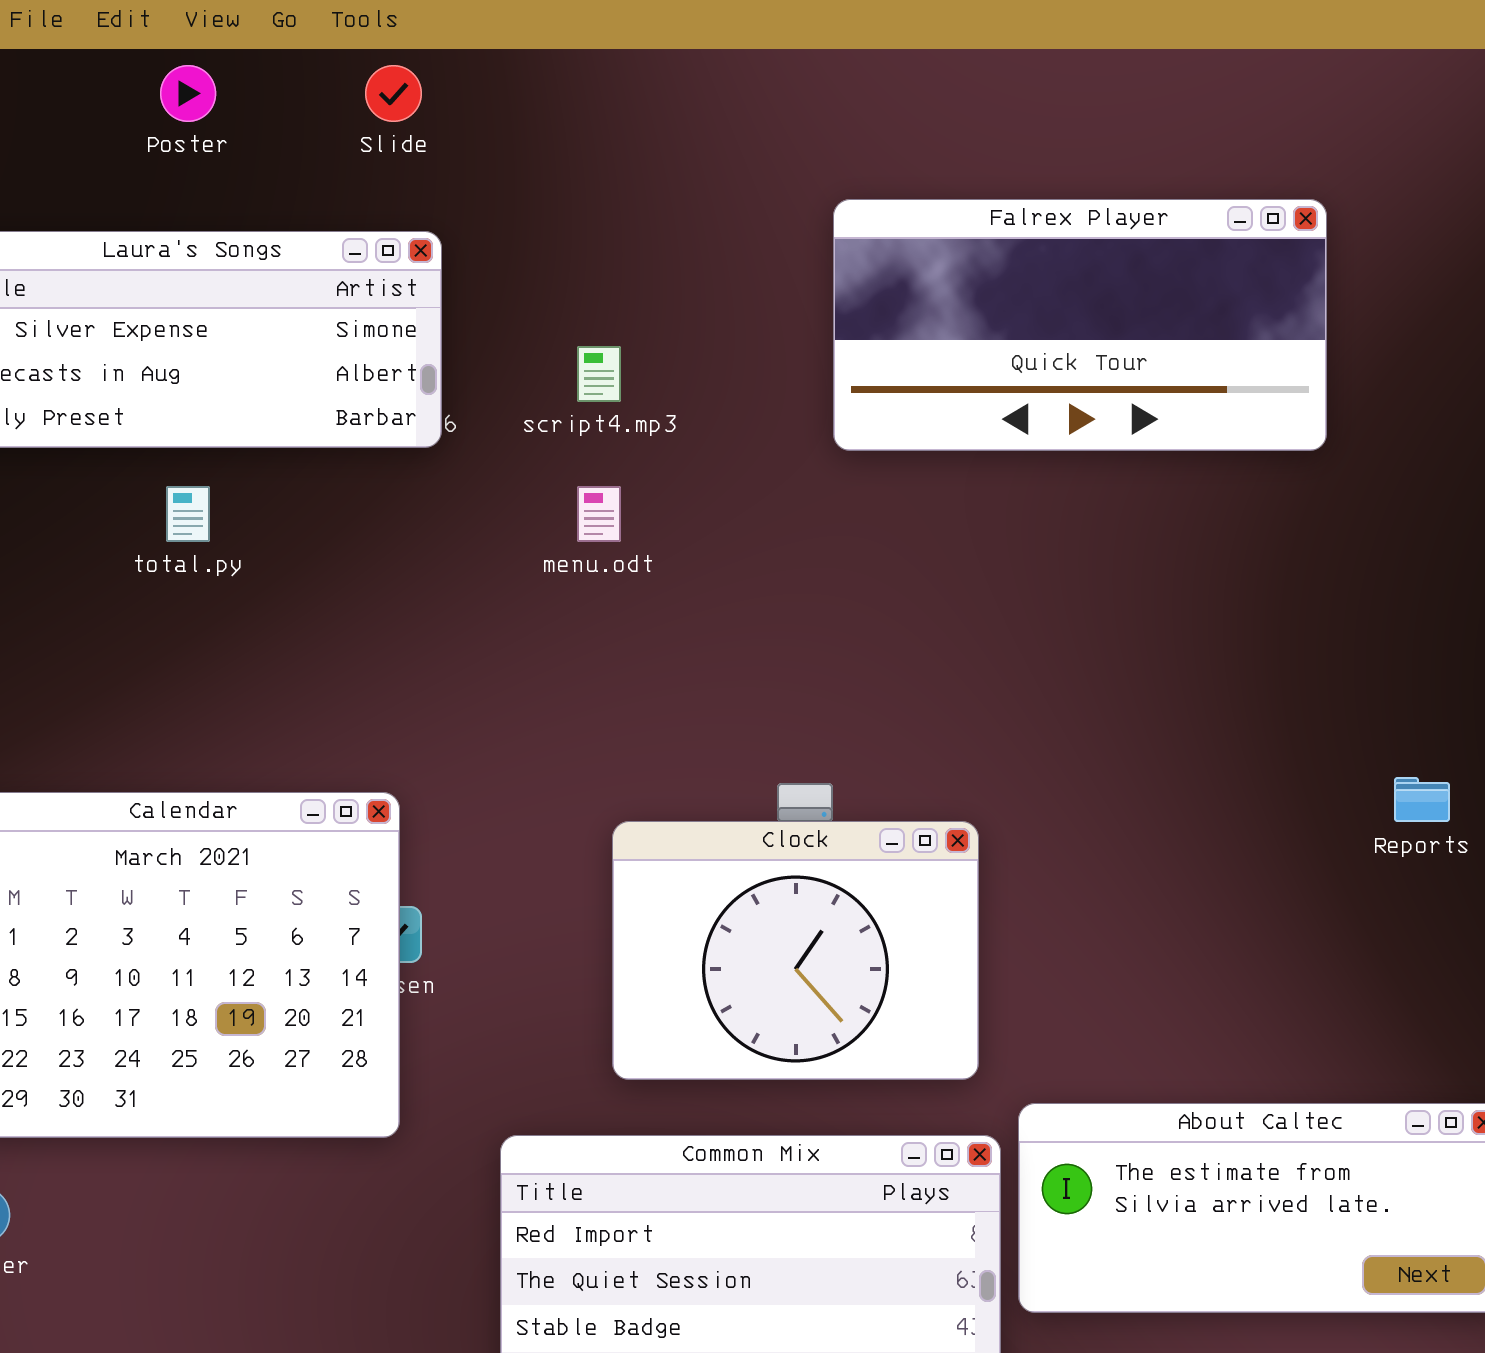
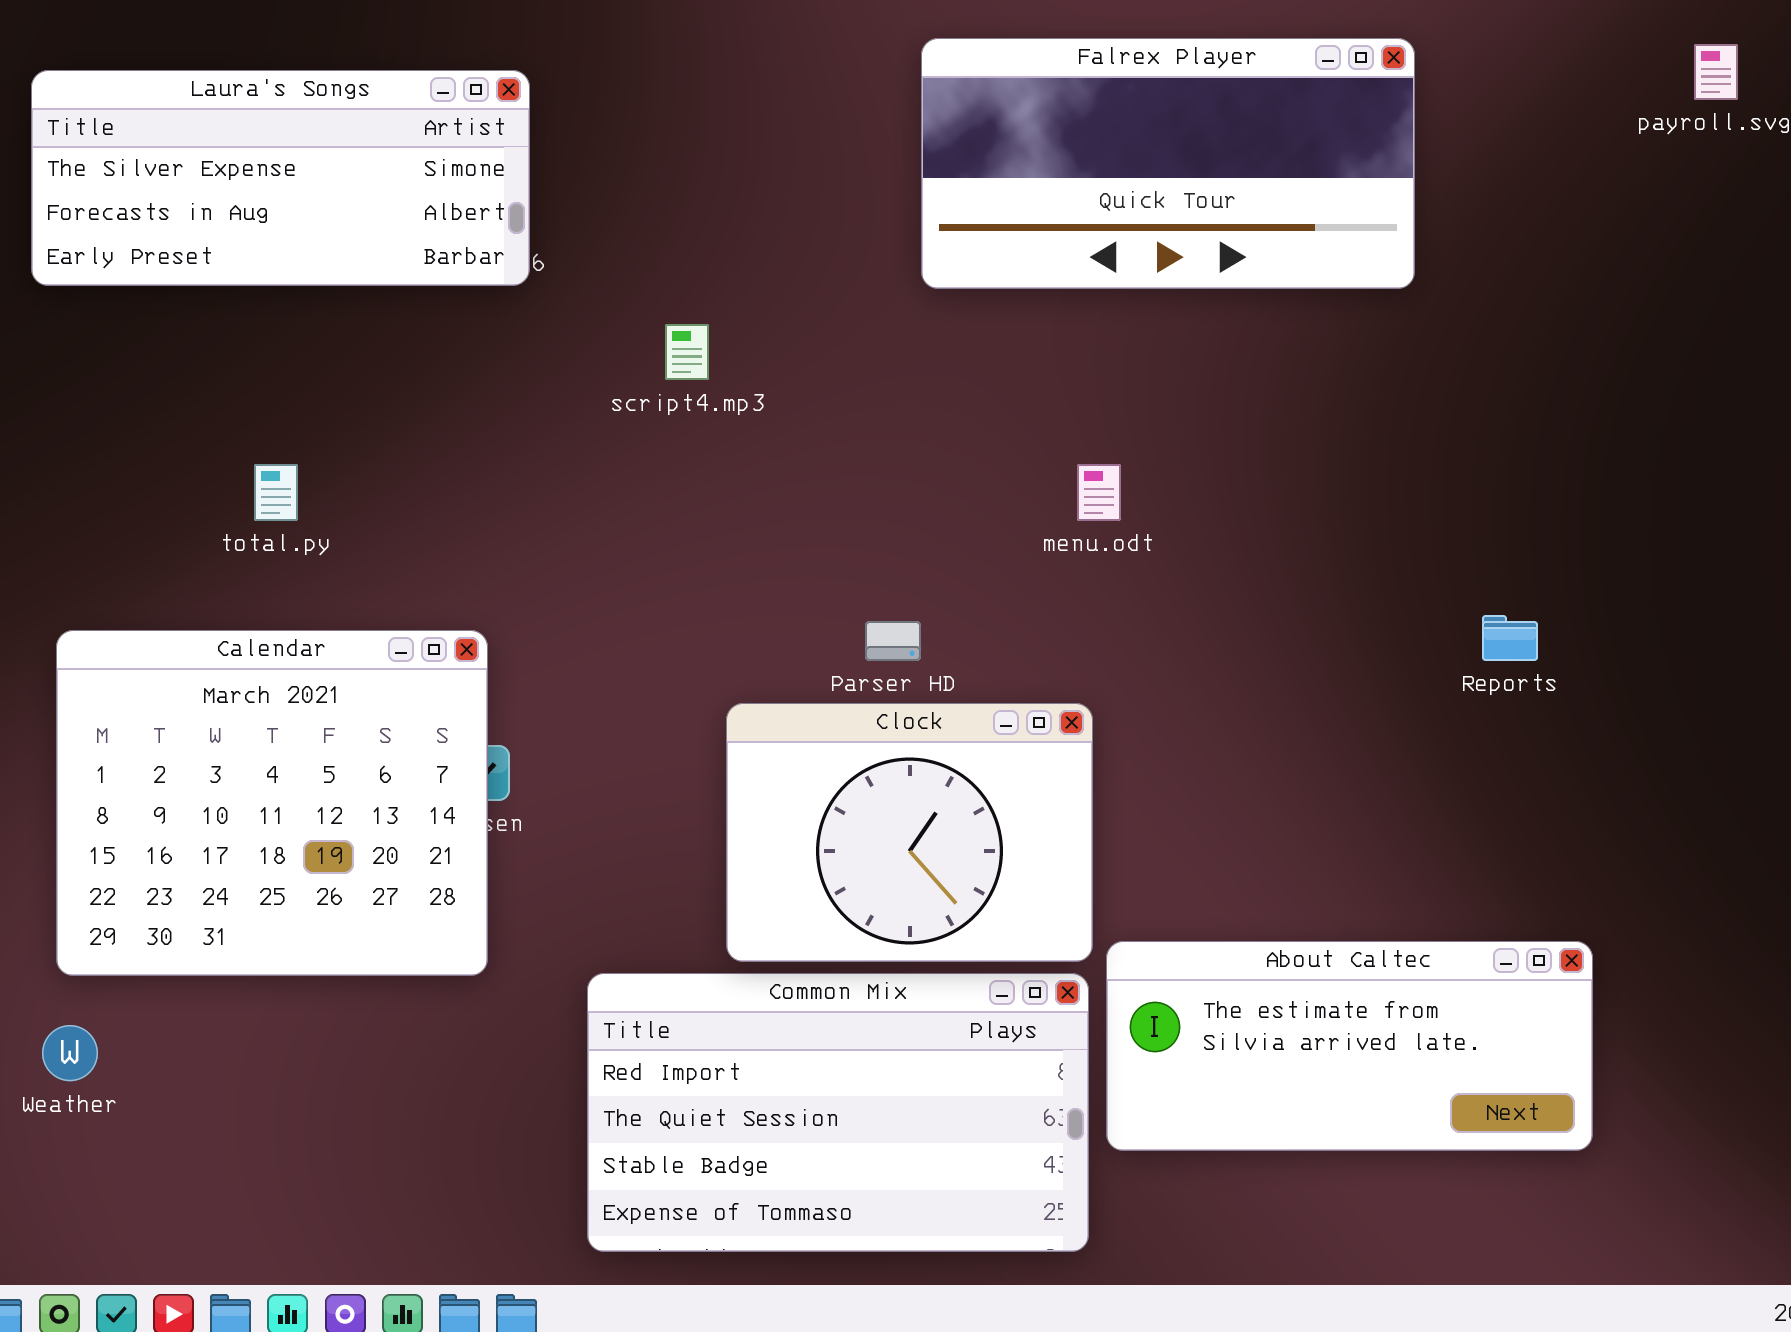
script4.mp3: [577,346,621,402] -> [665,324,709,380], moved
total.py: [166,486,210,542] -> [254,464,298,521], moved
menu.odt: [577,486,621,542] -> [1077,464,1121,521], moved
Clock: [612,821,979,1080] -> [726,703,1093,962], moved

